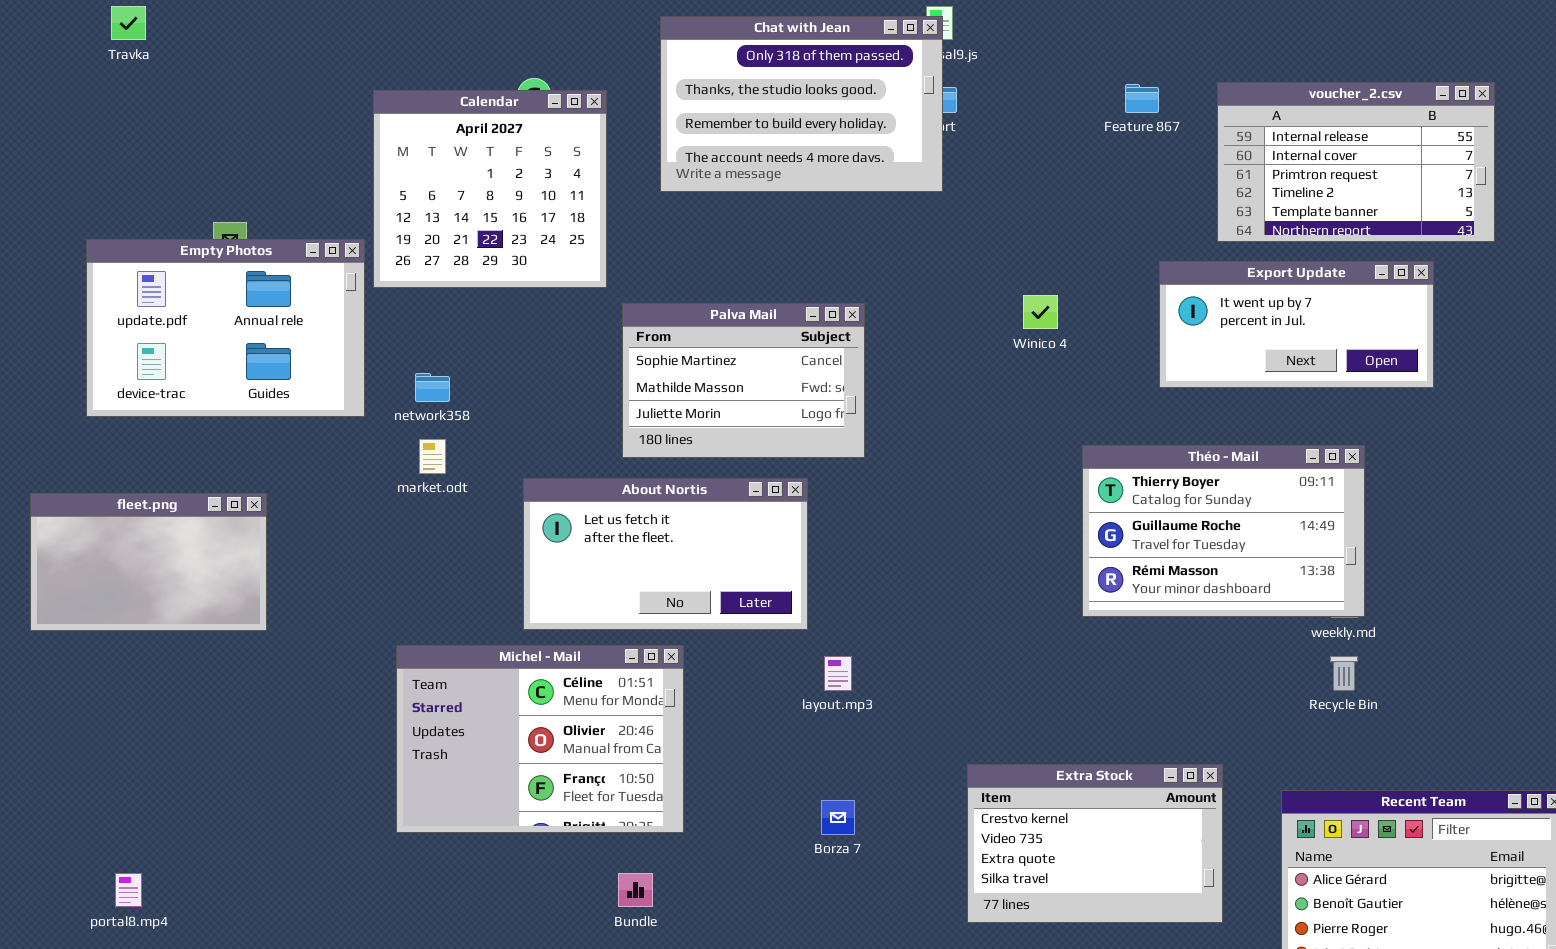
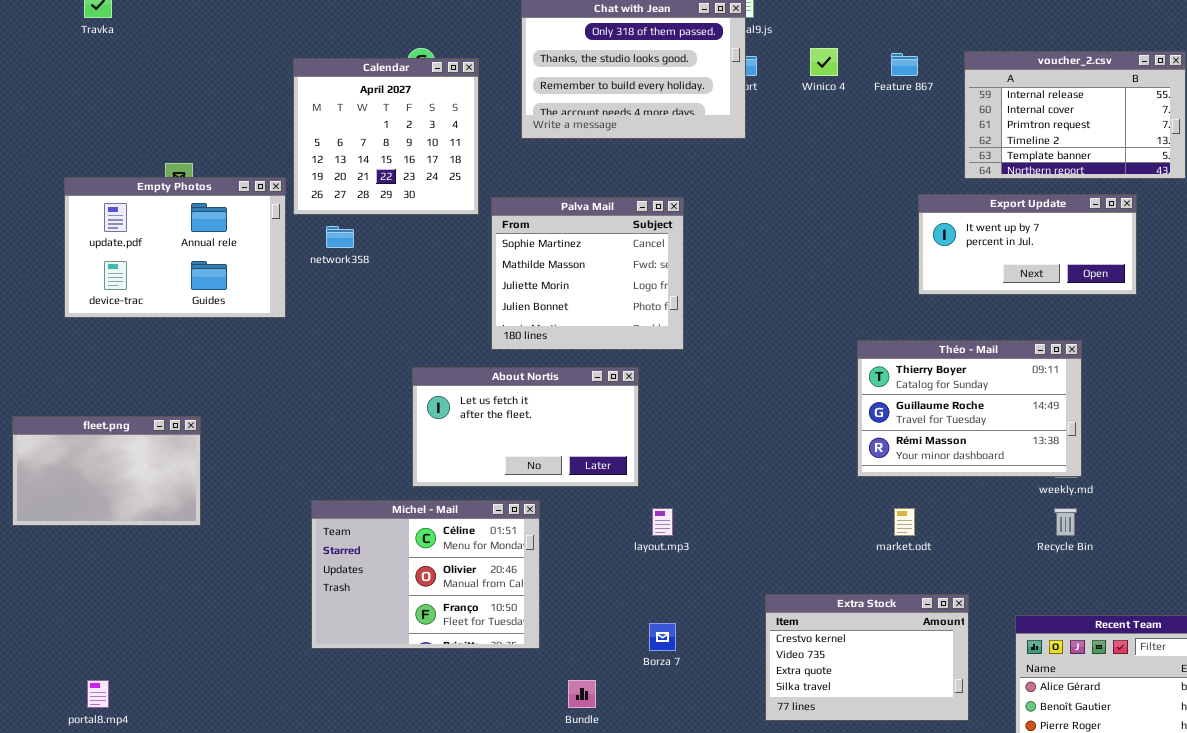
Winico 4: [1023,295,1058,329] -> [810,48,838,76], moved
Palva Mail: [622,303,865,458] -> [491,197,684,350], resized
network358: [415,373,450,402] -> [326,226,354,248], moved
market.odt: [419,439,446,474] -> [894,508,915,536], moved
fleet.png: [30,493,267,631] -> [12,416,201,526], moved
Bundle: [618,873,653,907] -> [568,680,596,708], moved

